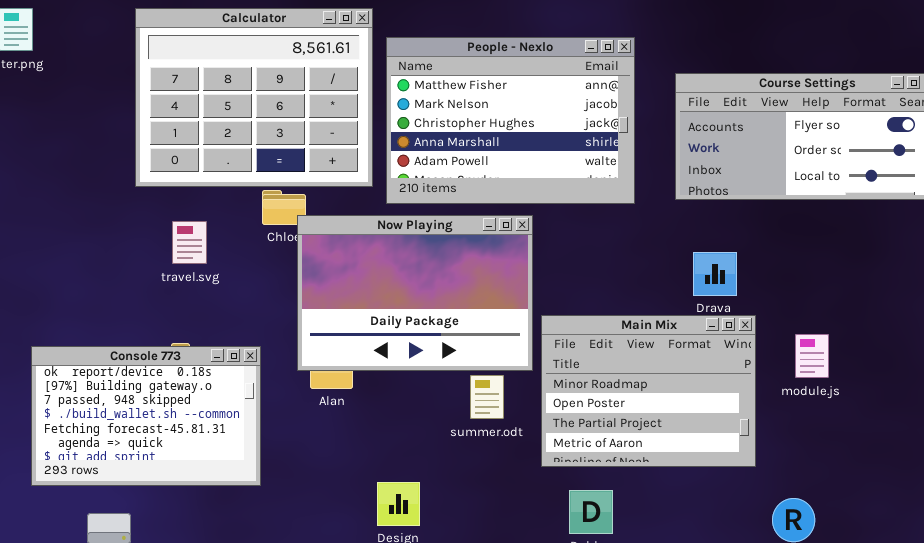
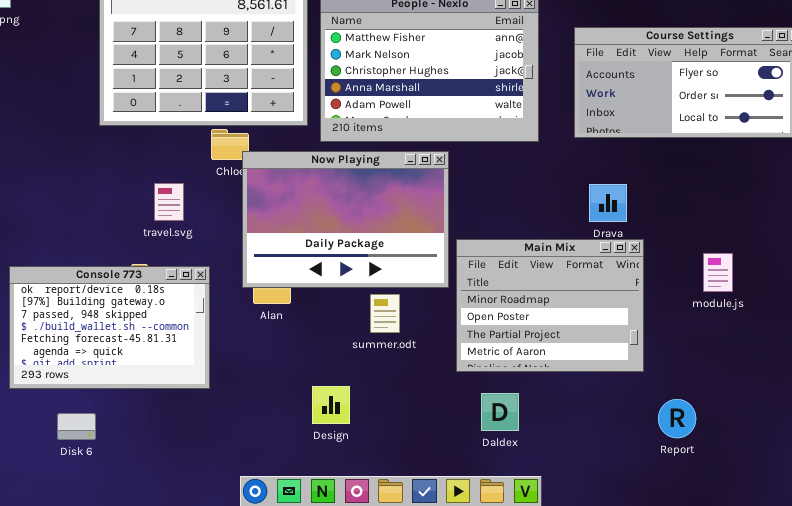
travel.svg: [172,221,207,264] -> [154,183,184,221], moved
module.js: [795,334,829,378] -> [703,253,733,292], moved
summer.odt: [470,375,504,419] -> [370,294,400,333], moved

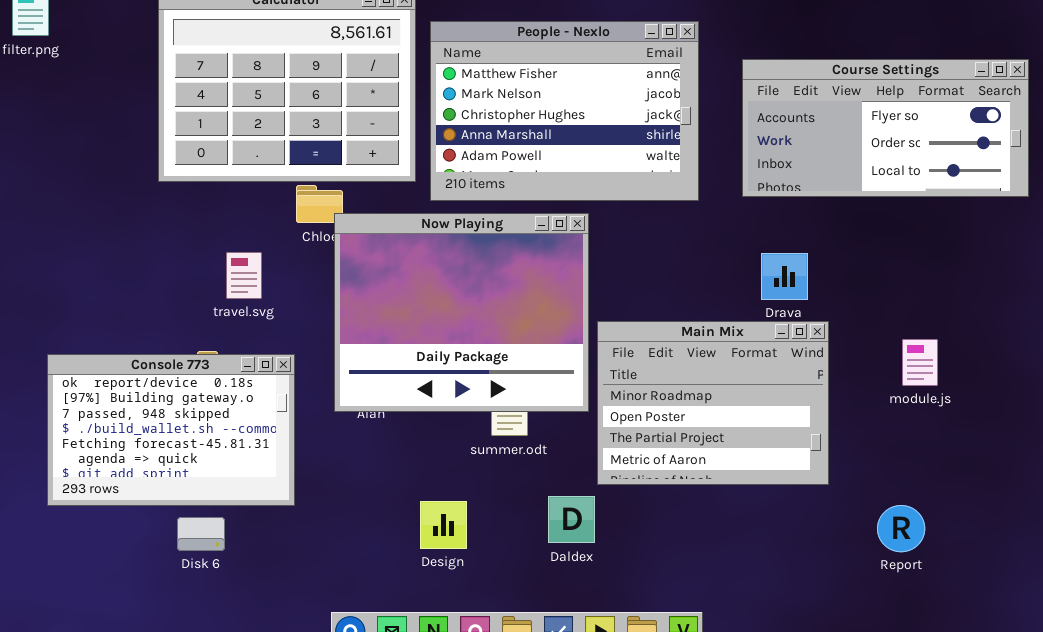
Now Playing: [242,151,449,288] -> [334,213,589,412], resized
Daldex: [481,393,519,431] -> [548,496,595,543], moved
Report: [658,399,696,438] -> [877,505,925,552], moved
Disk 6: [57,413,96,440] -> [177,517,225,551], moved

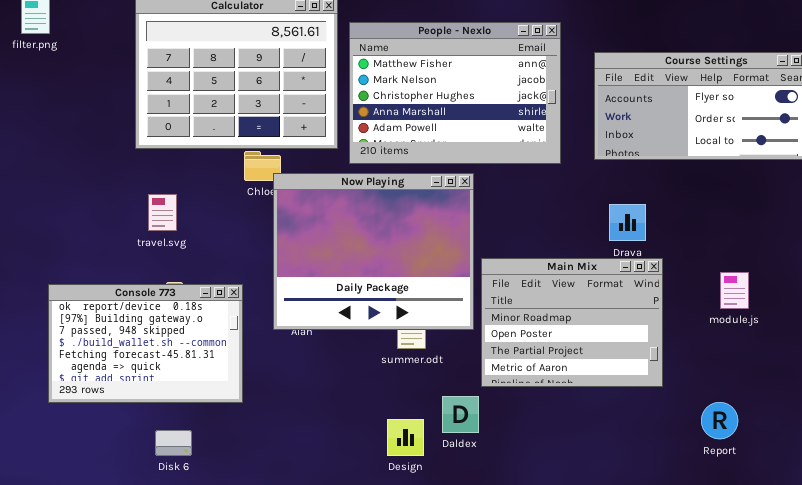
travel.svg: [226,252,262,299] -> [148,194,177,231], moved
Design: [420,501,467,549] -> [387,419,424,456], moved
Disk 6: [177,517,225,551] -> [155,430,192,456], moved

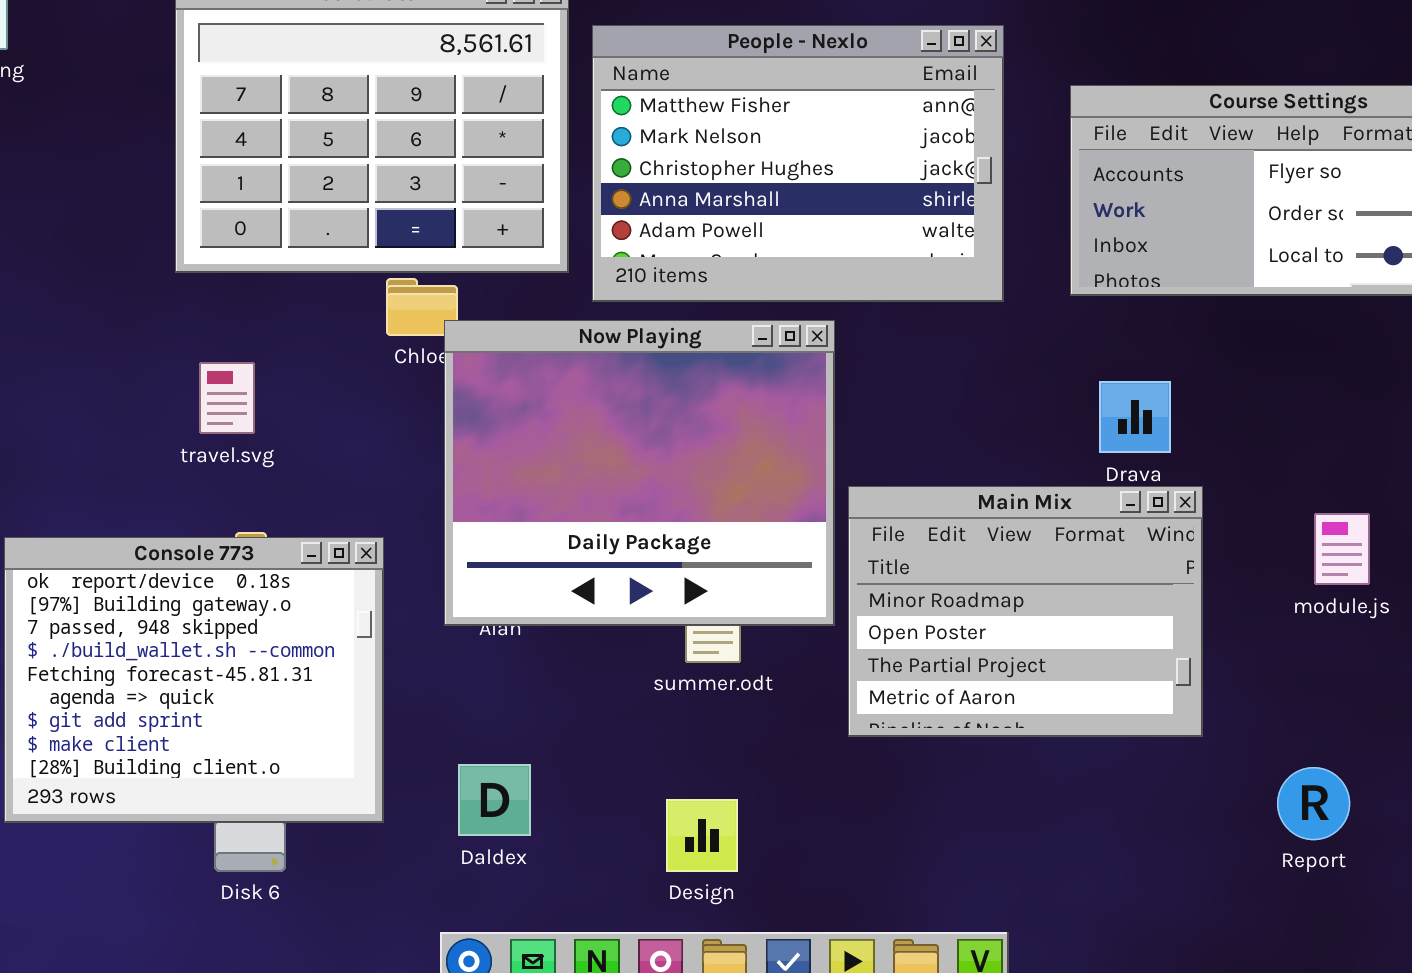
Console 773: [48,284,243,403] -> [4,537,384,823], resized
Daldex: [442,396,479,433] -> [458,764,531,836], moved

